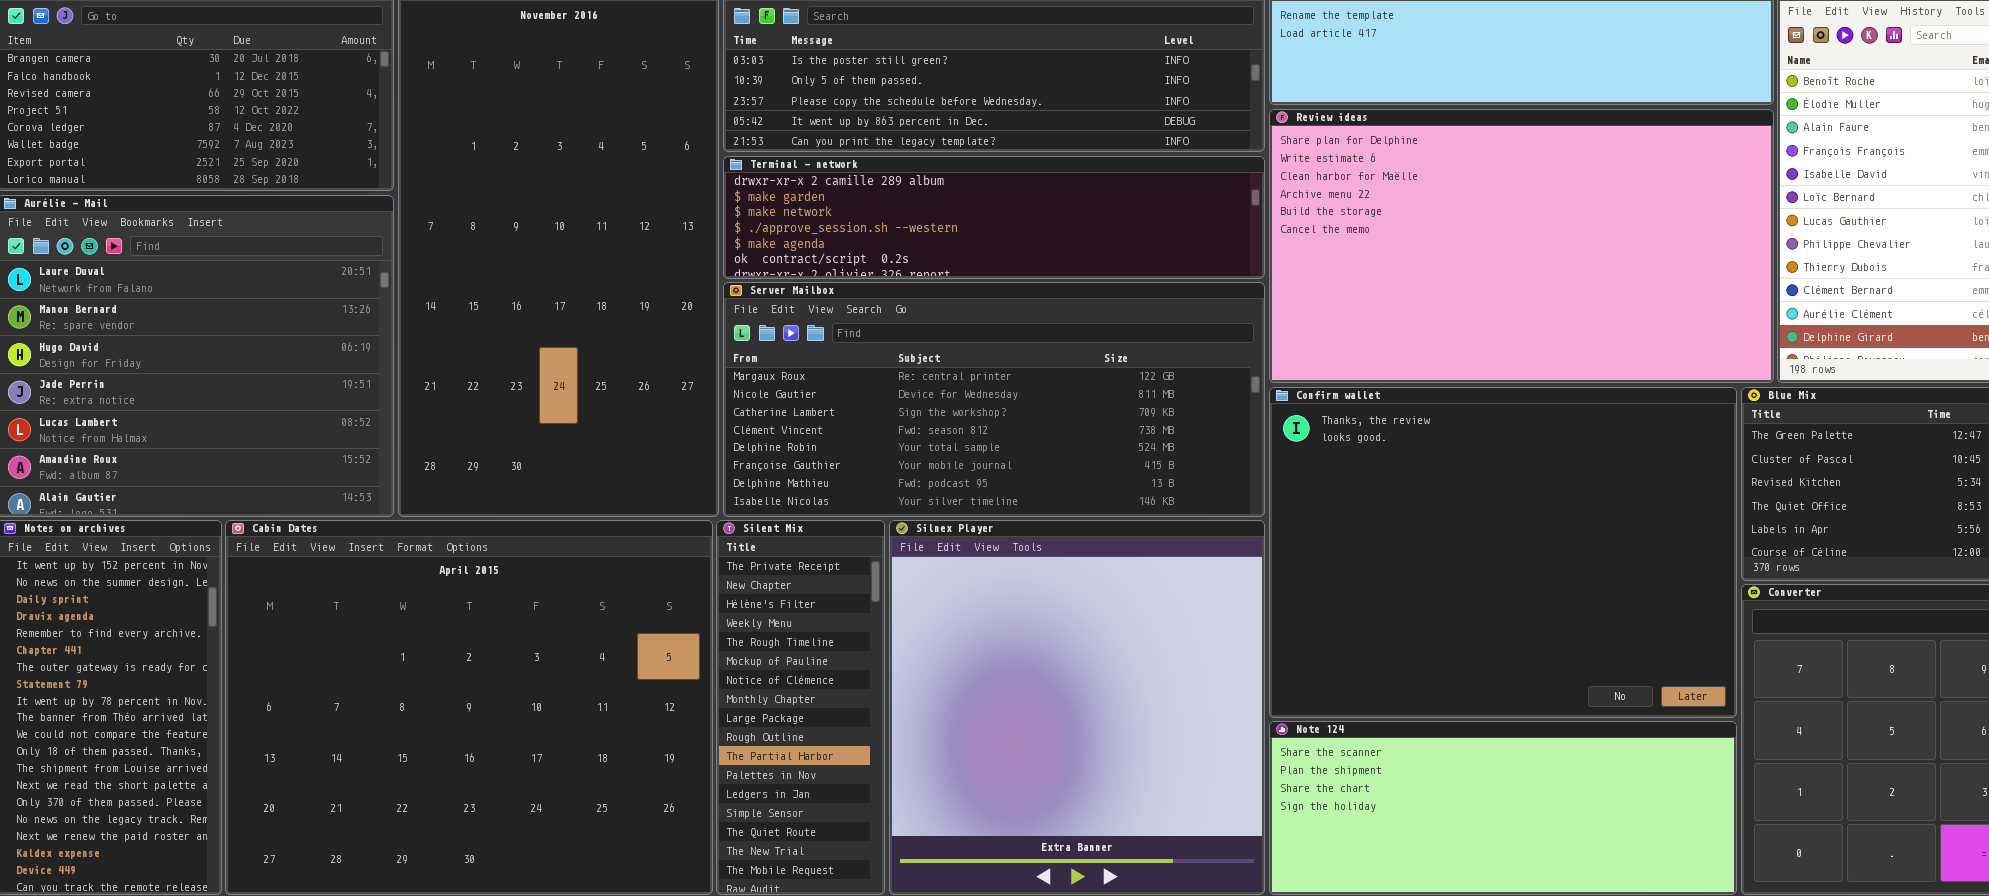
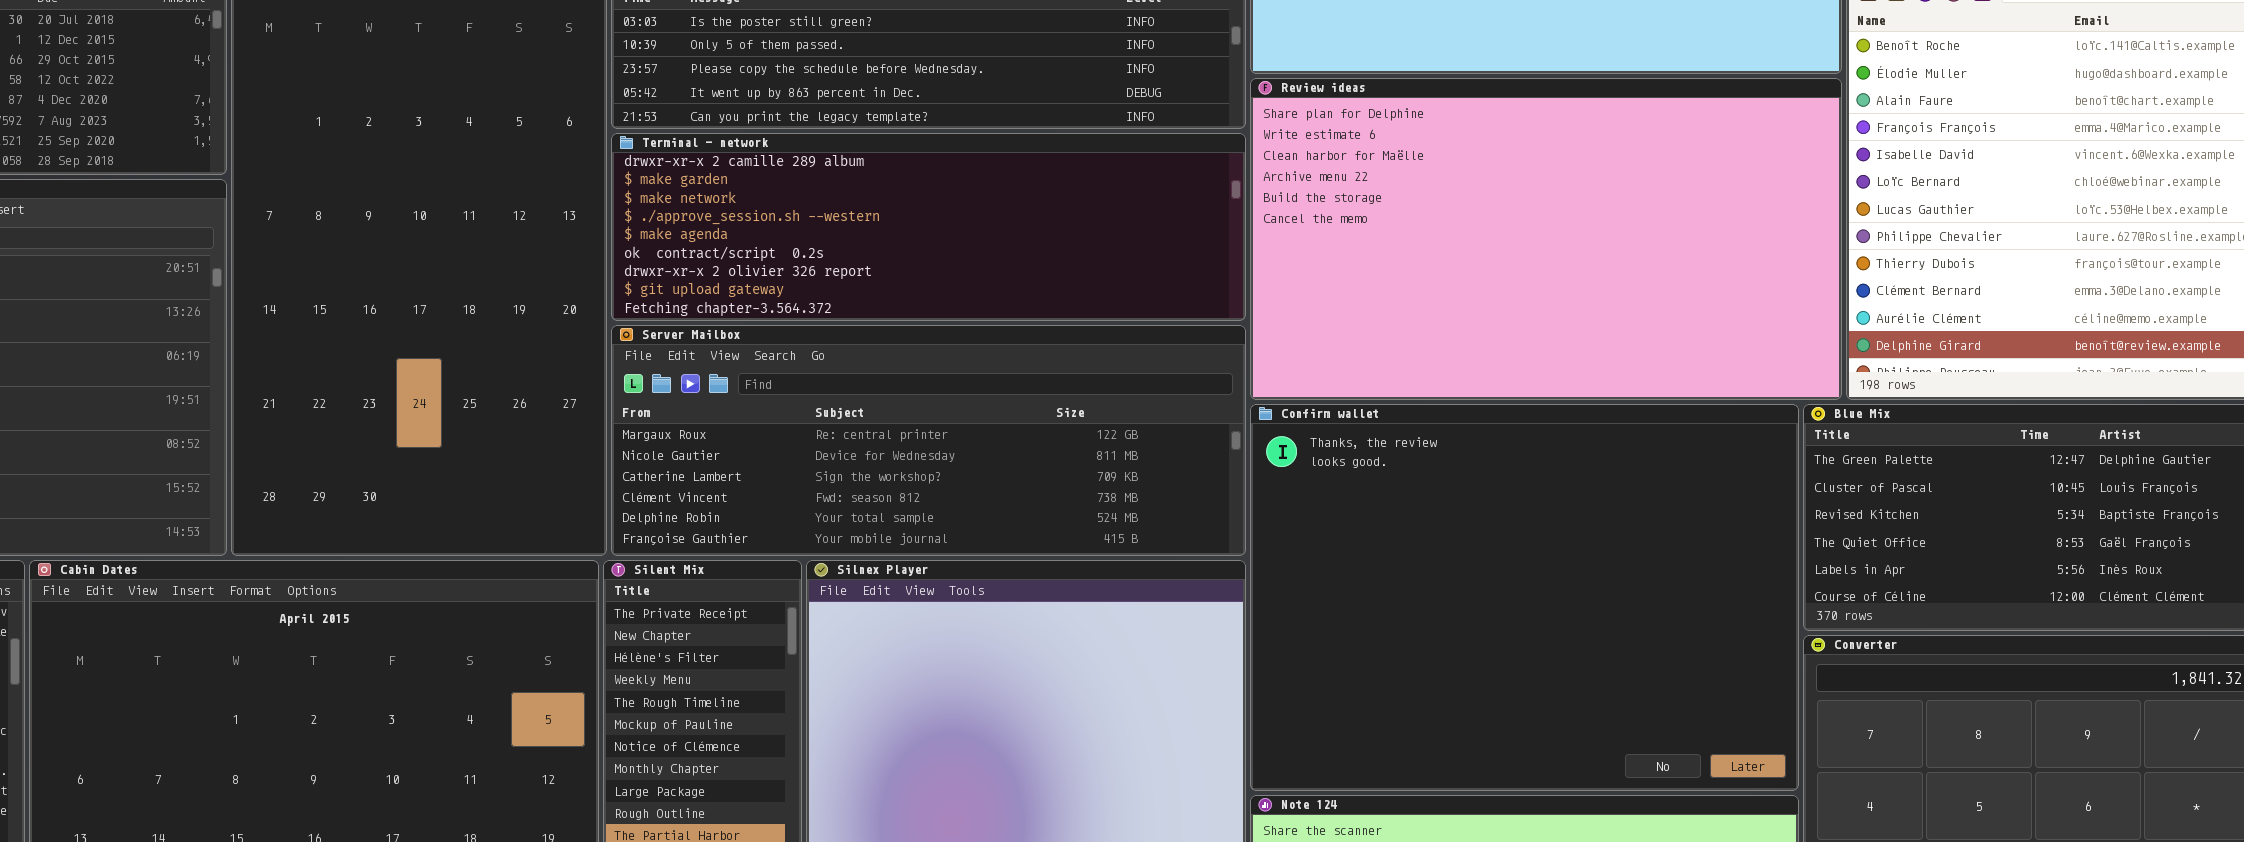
Terminal - network: [723,156,1265,279] -> [611,133,1246,321], resized
Server Mailbox: [723,282,1265,517] -> [611,325,1246,556], resized

